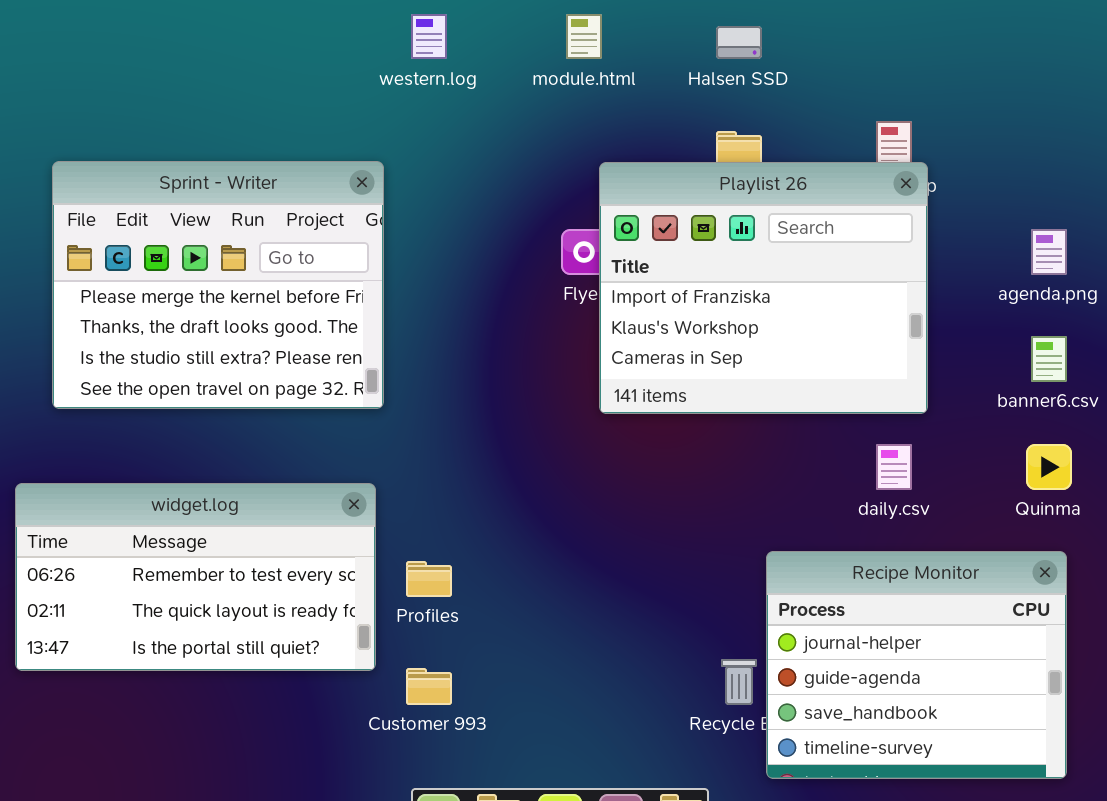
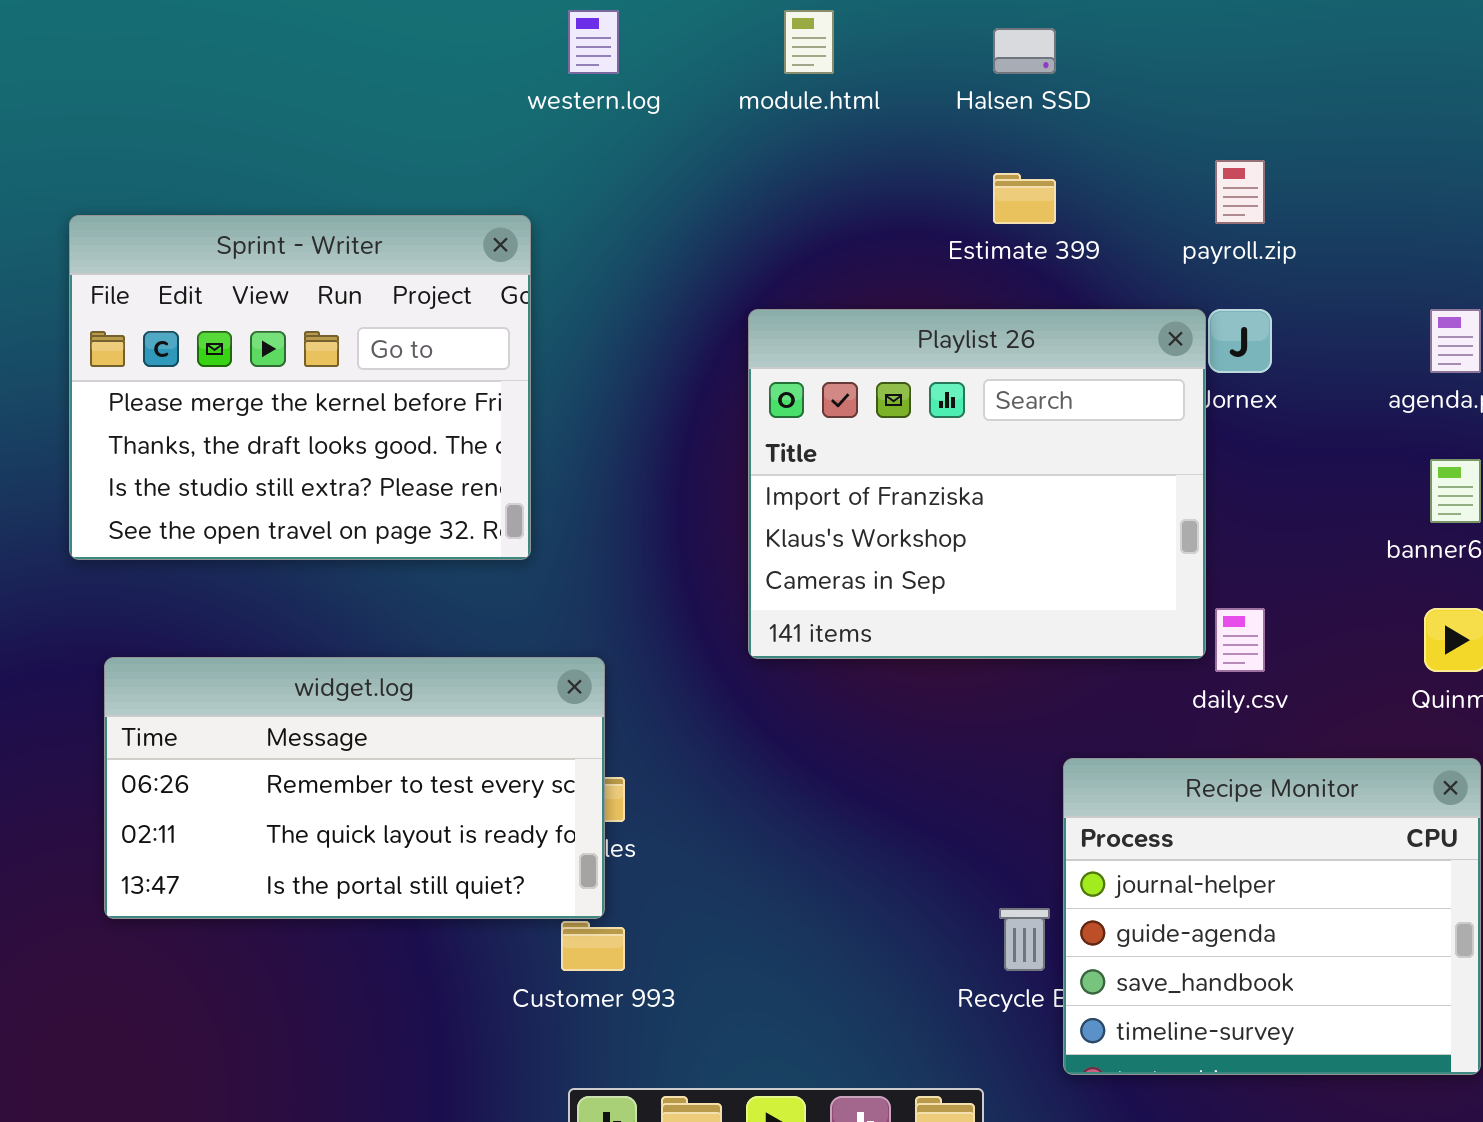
Playlist 26: [599,162,928,414] -> [748,309,1206,659], moved
widget.log: [15,483,376,671] -> [104,657,605,919], moved

